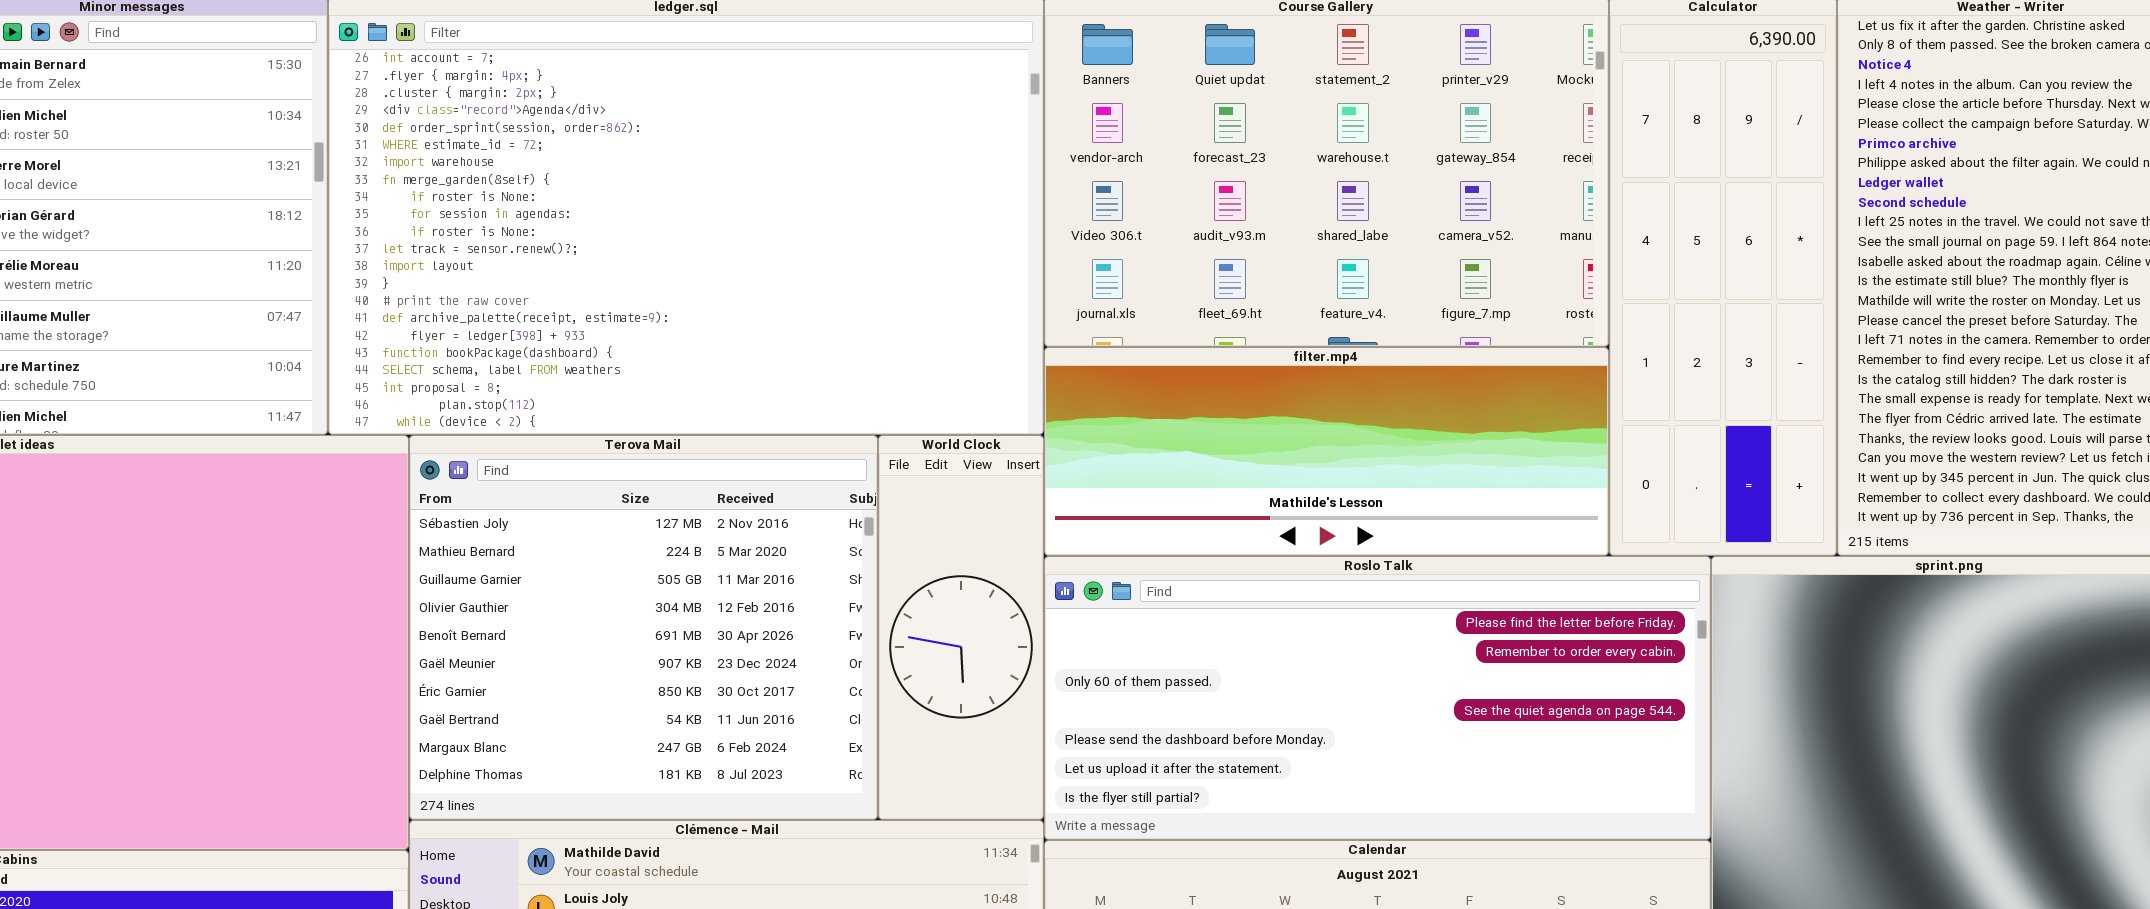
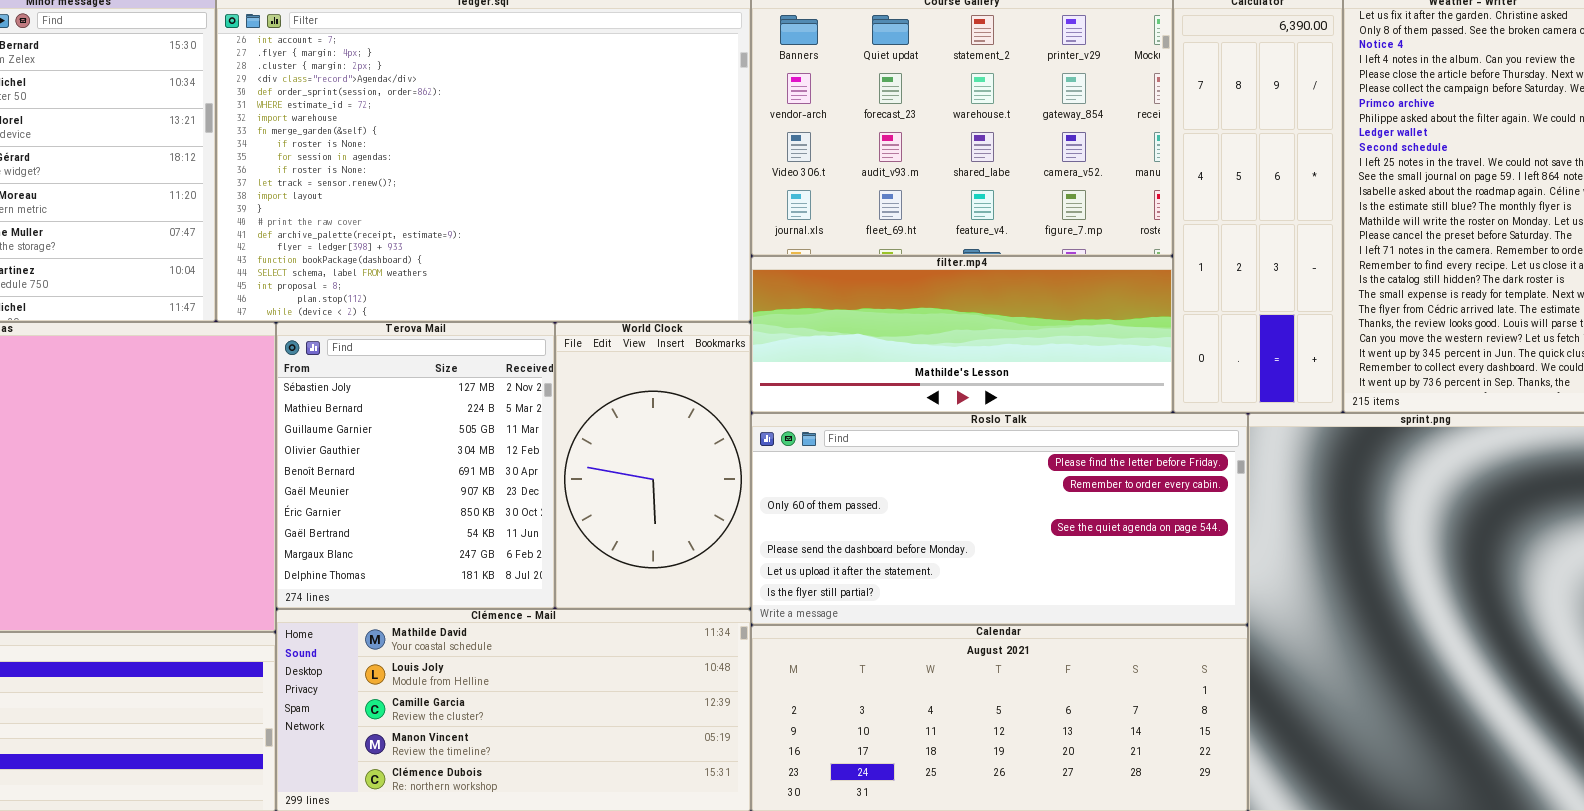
Terova Mail: [409,435,878,820] -> [276,322,555,609], resized
World Clock: [878,435,1044,820] -> [555,322,751,609], resized

